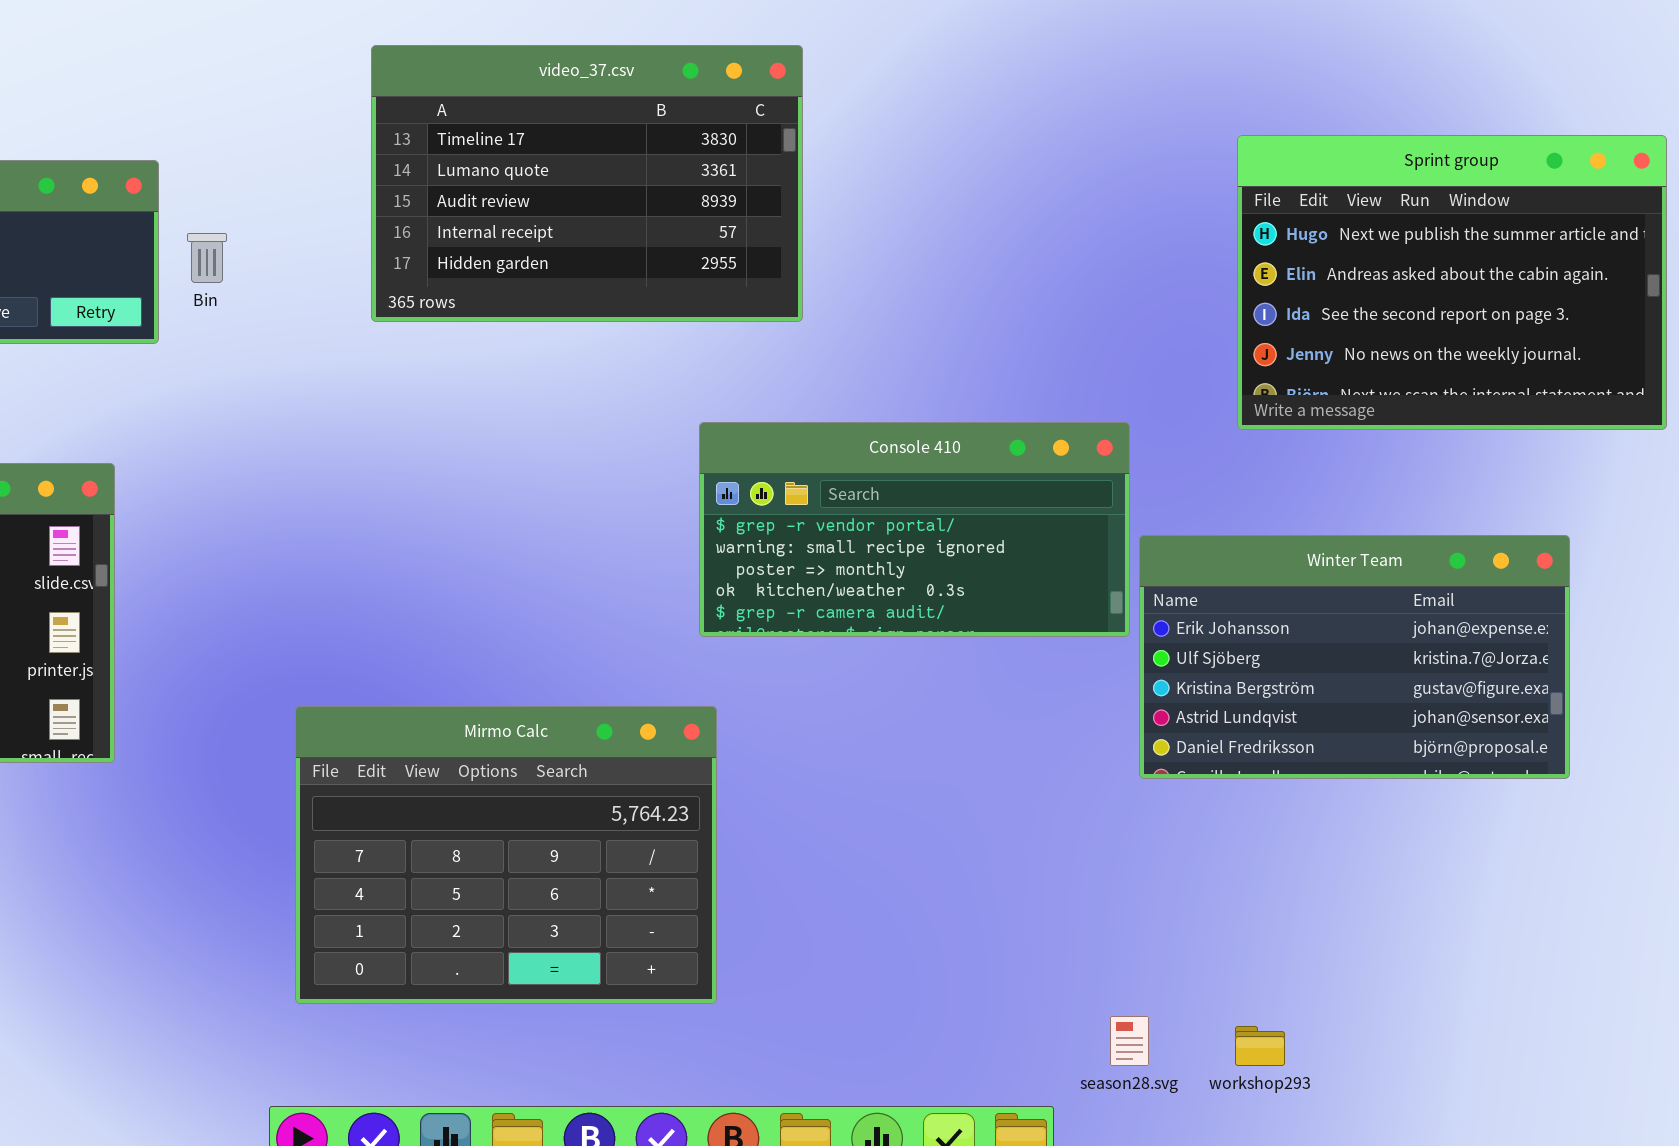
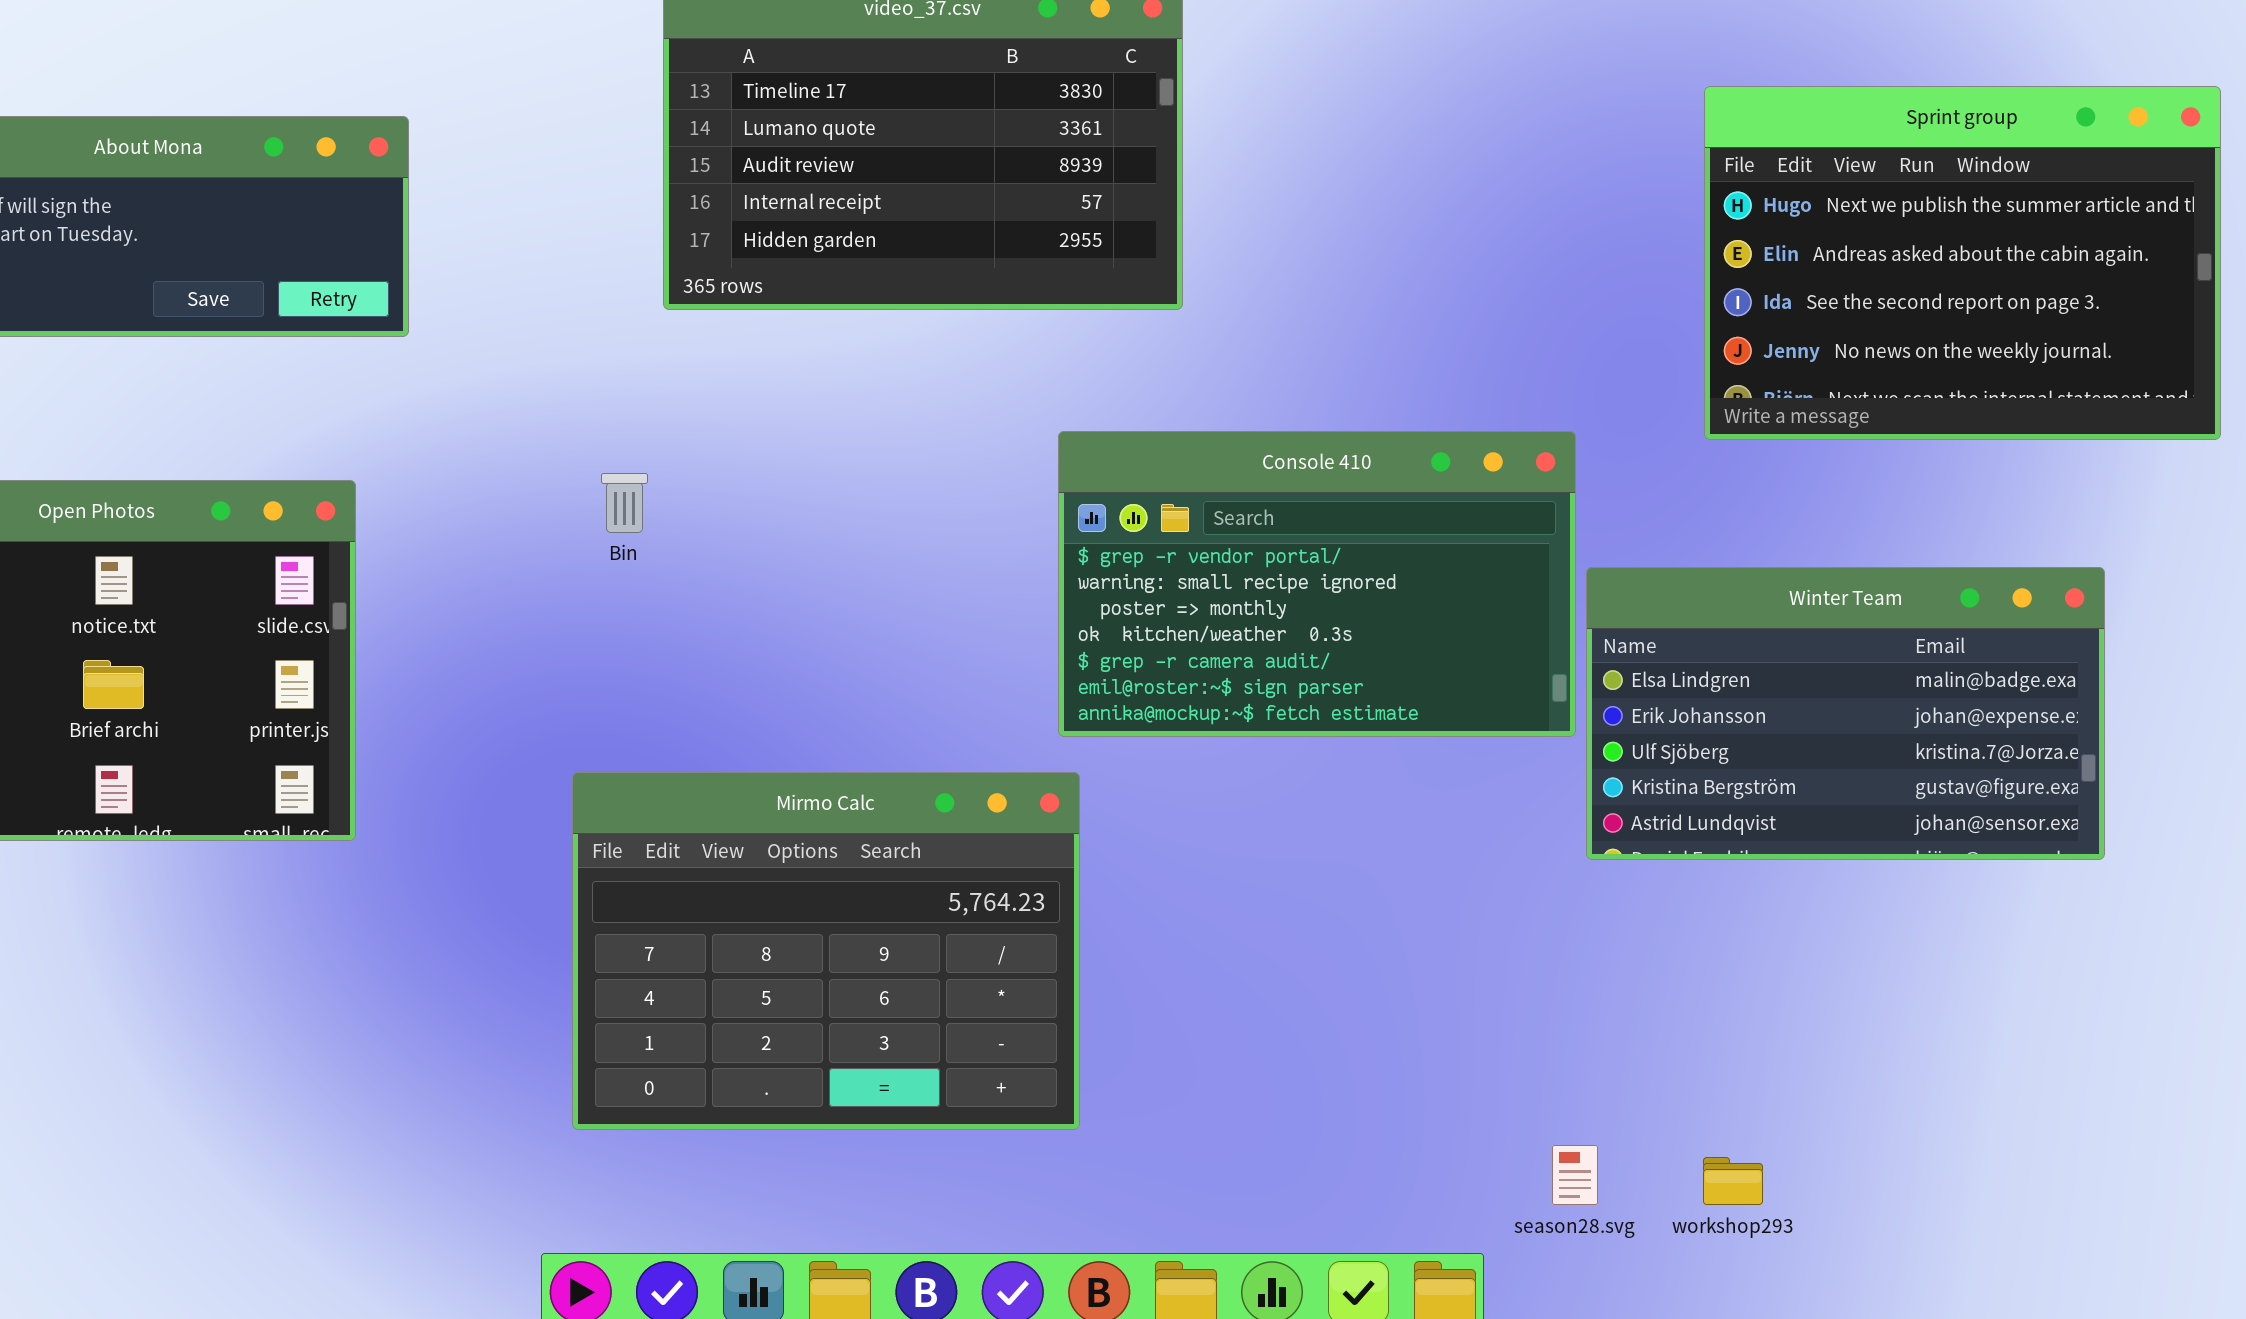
Bin: [187,233,227,283] -> [601,473,648,533], moved
Console 410: [699,422,1130,637] -> [1058,431,1576,737], resized
Winter Team: [1139,535,1570,779] -> [1586,567,2105,860], scrolled up 1 row

